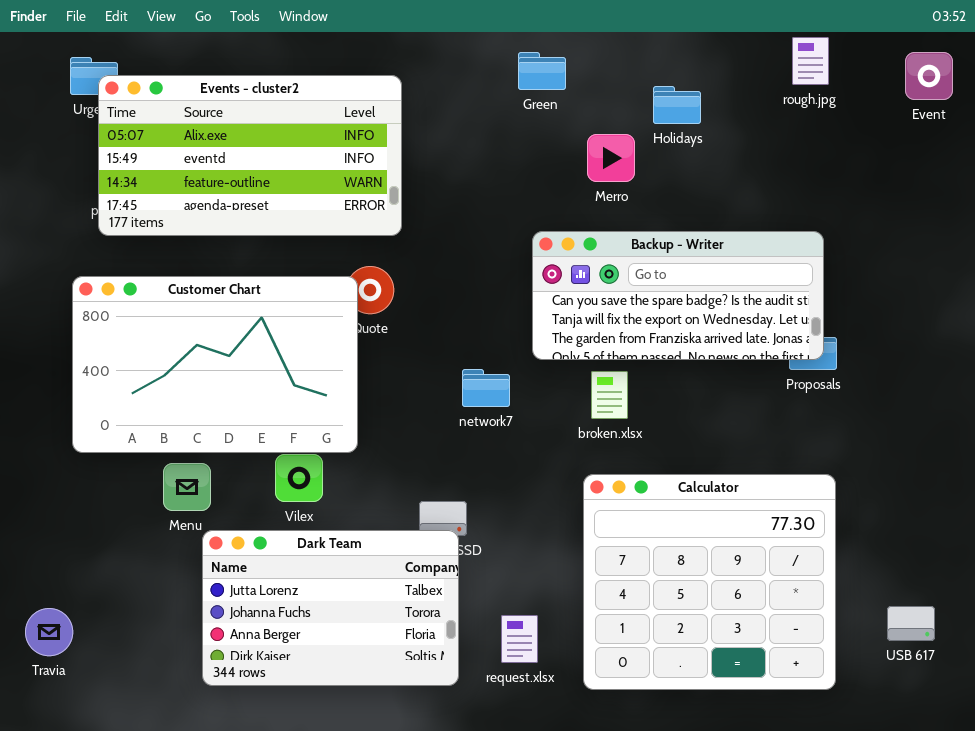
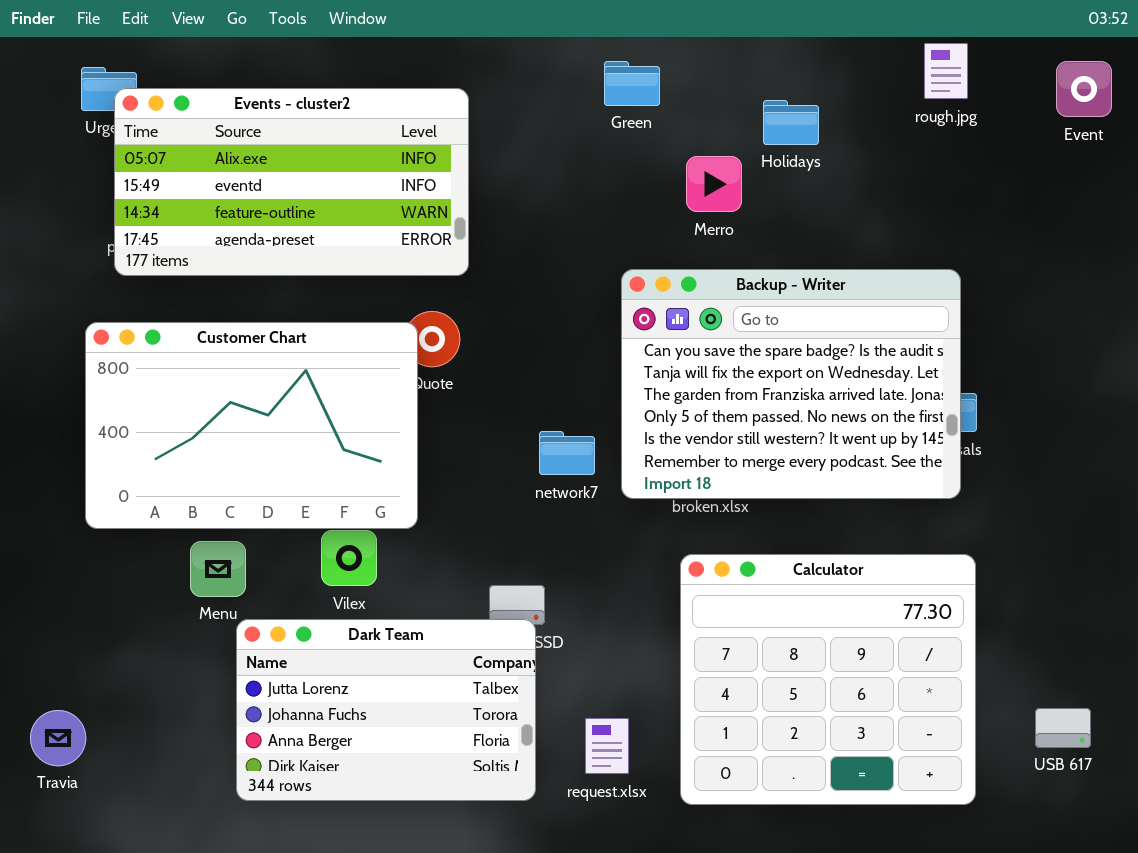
Backup - Writer: [532,231,824,360] -> [621,269,961,499], resized

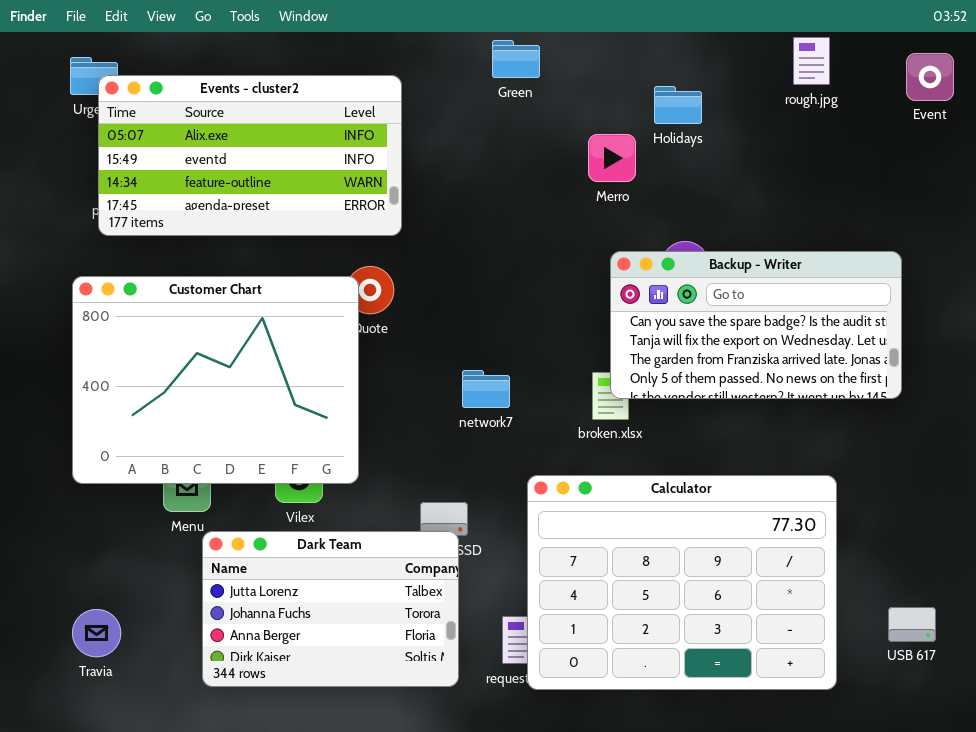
Green: [604,61,660,106] -> [492,40,540,78], moved
Backup - Writer: [621,269,961,499] -> [610,251,902,399], moved, resized
Customer Chart: [85,322,418,529] -> [72,276,359,484], resized
Calculator: [680,554,976,805] -> [527,475,837,690], resized
Travia: [30,710,86,766] -> [72,609,121,657], moved

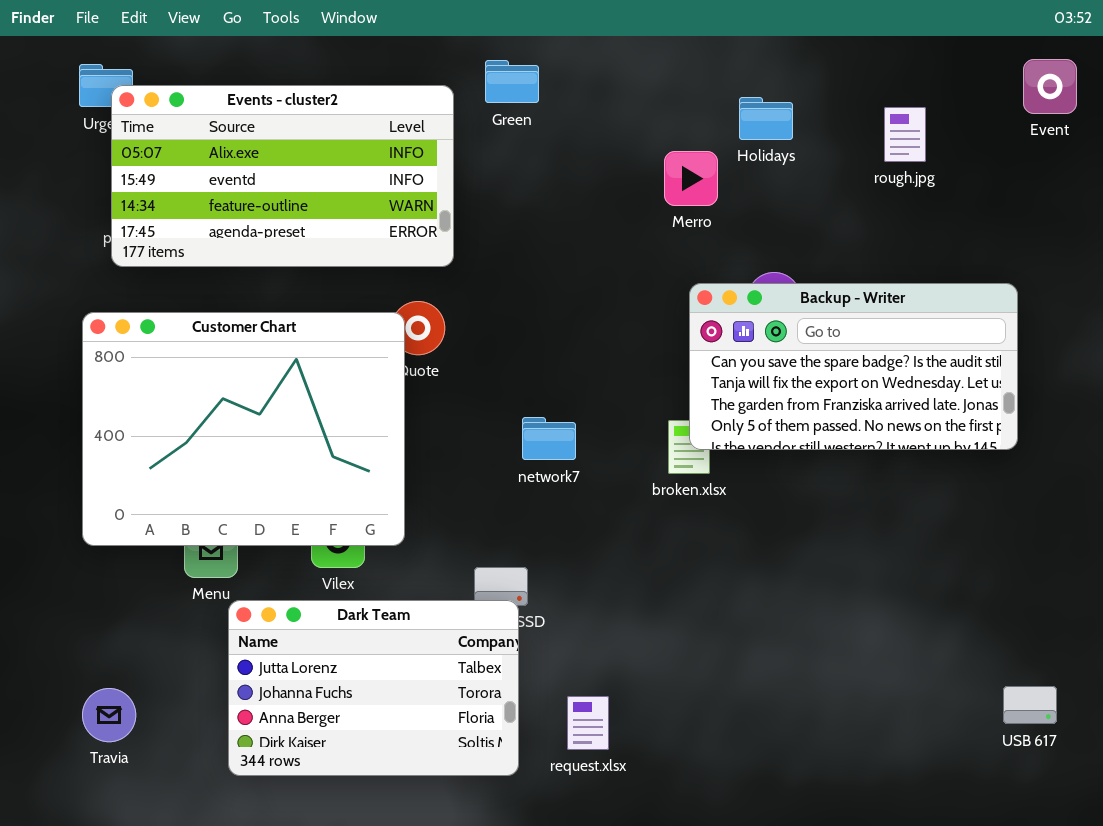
rough.jpg: [793,37,830,85] -> [884,107,926,162], moved
Green: [492,40,540,78] -> [485,60,539,103], moved
Calculator: [527,475,837,690] -> none, closed

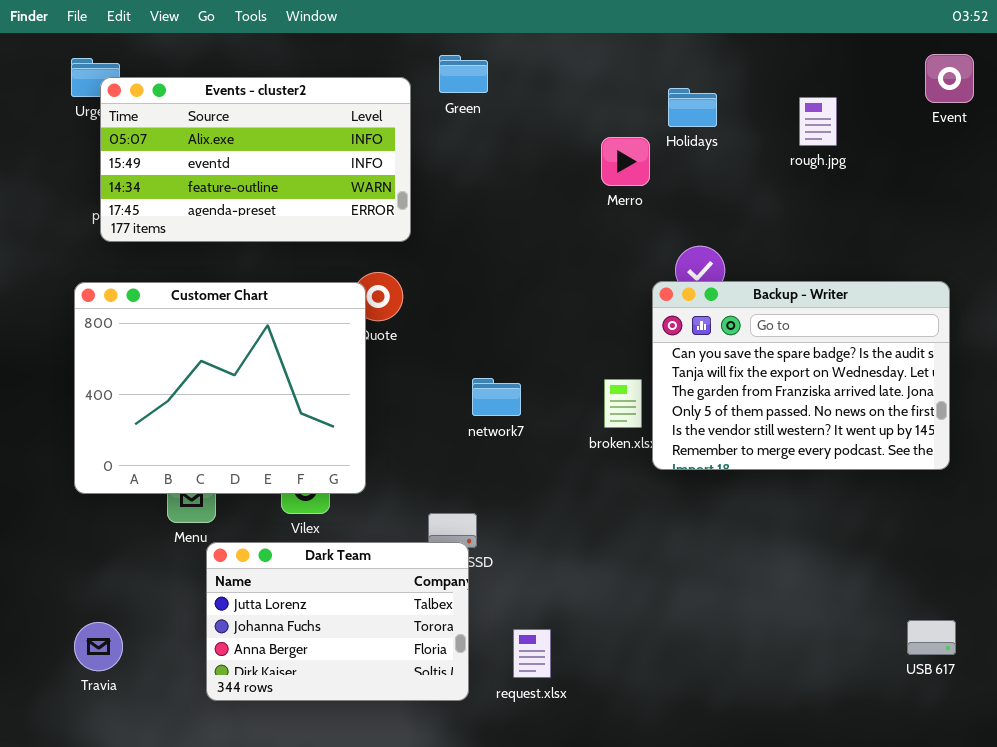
Backup - Writer: [689,283,1018,450] -> [652,281,950,470], moved, resized

